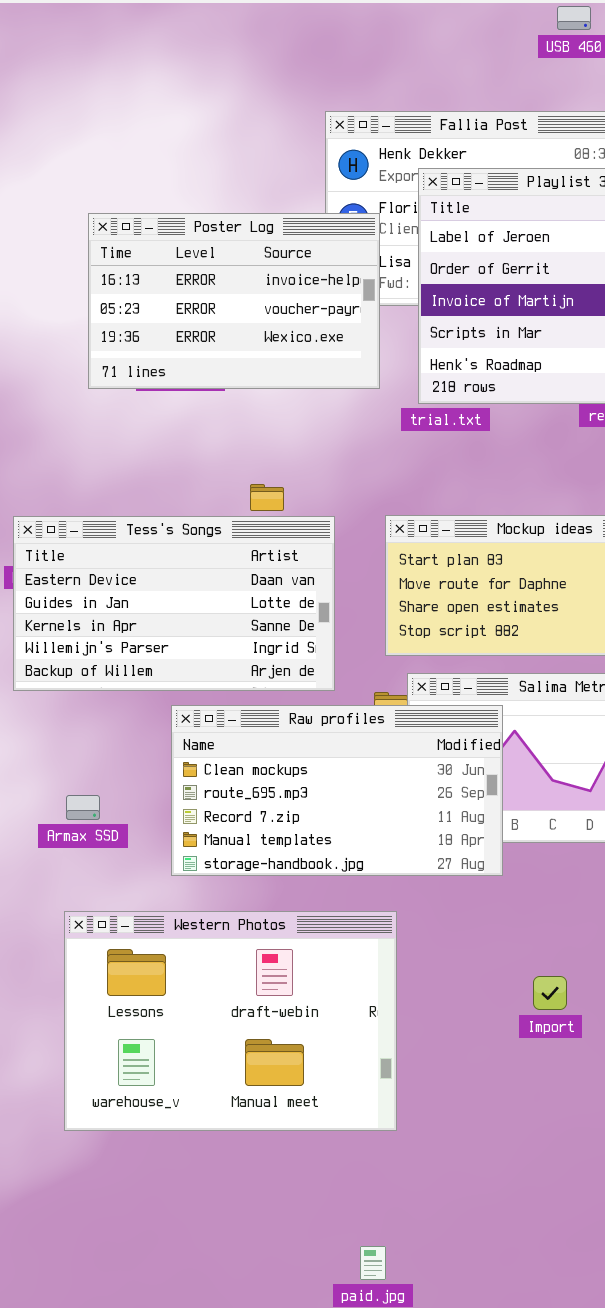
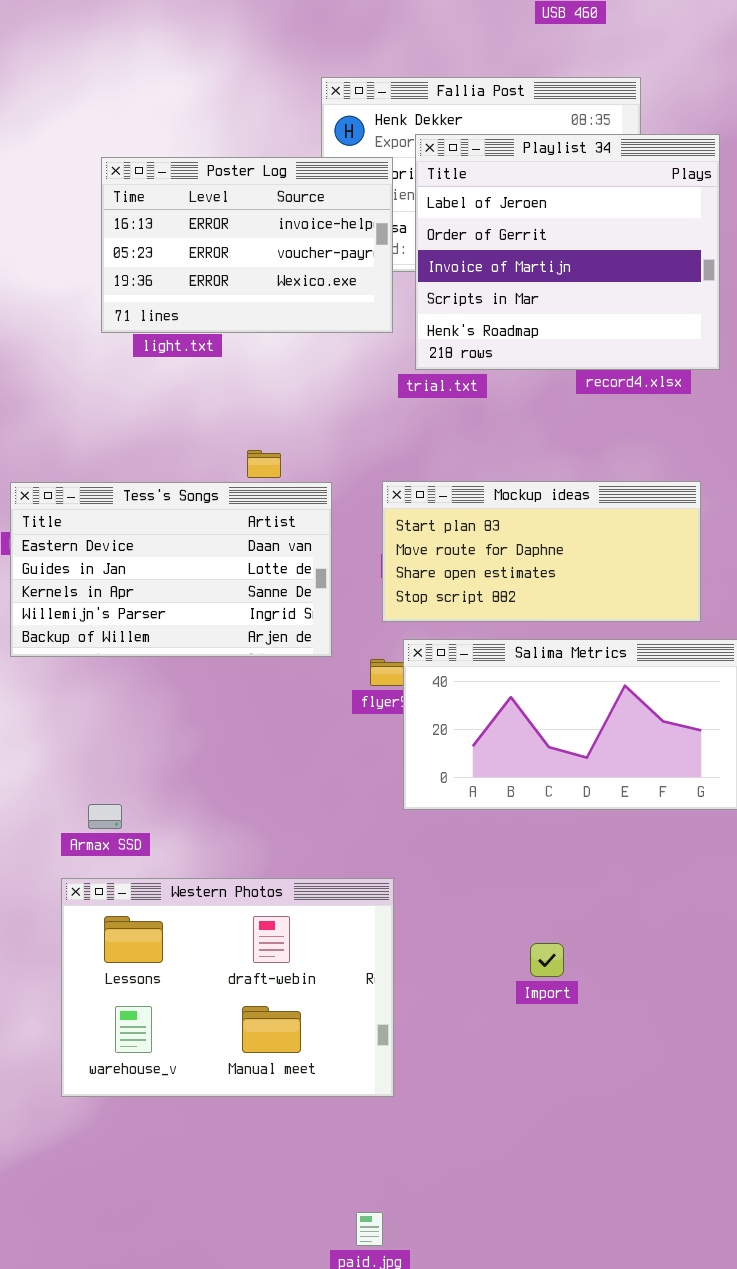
Poster Log: [88,213,380,389] -> [101,157,393,333], moved
Raw profiles: [171,705,503,876] -> none, closed
Armax SSD: [66,795,100,820] -> [88,804,122,829], moved

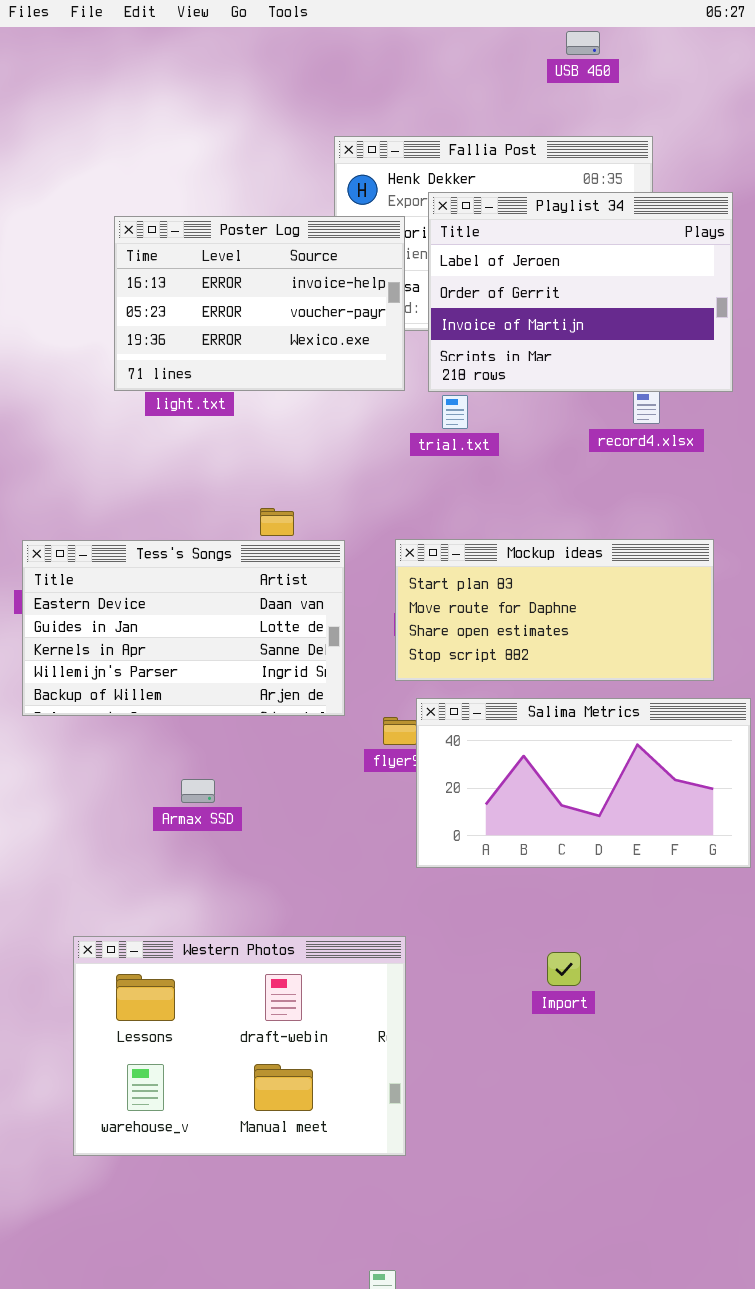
Playlist 34: [415,134,720,370] -> [428,192,733,392], resized
Armax SSD: [88,804,122,829] -> [181,779,215,803], moved
Import: [530,943,564,977] -> [547,952,581,986], moved

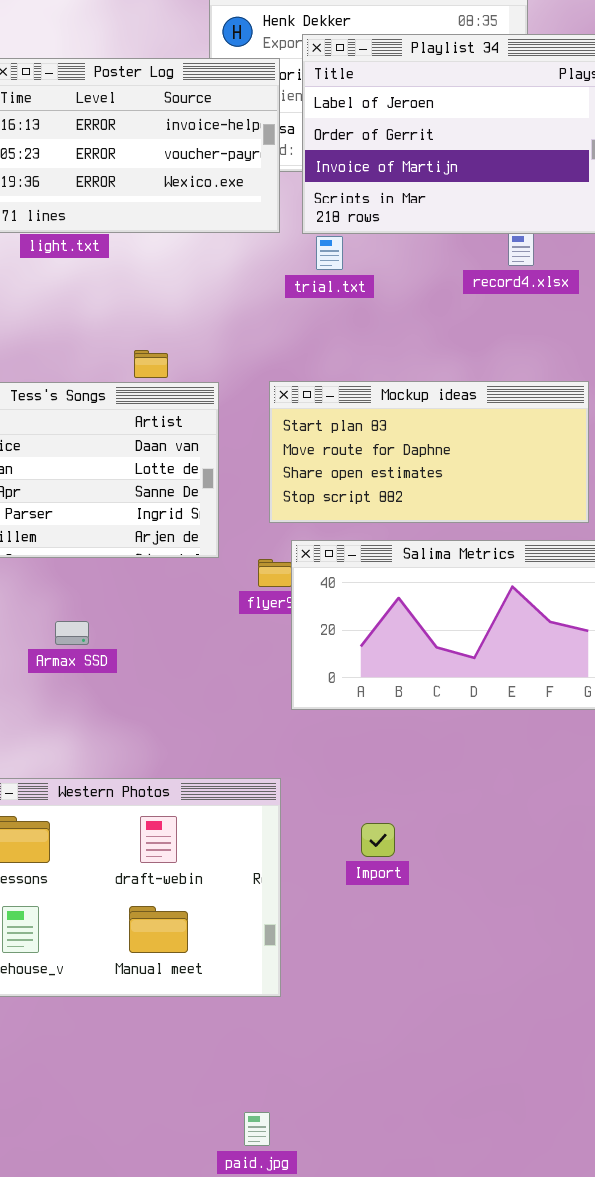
Import: [547,952,581,986] -> [361,823,395,857], moved

